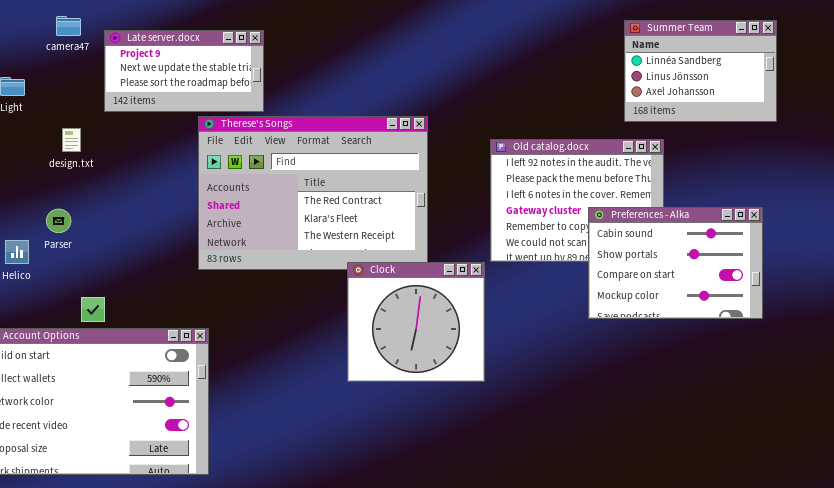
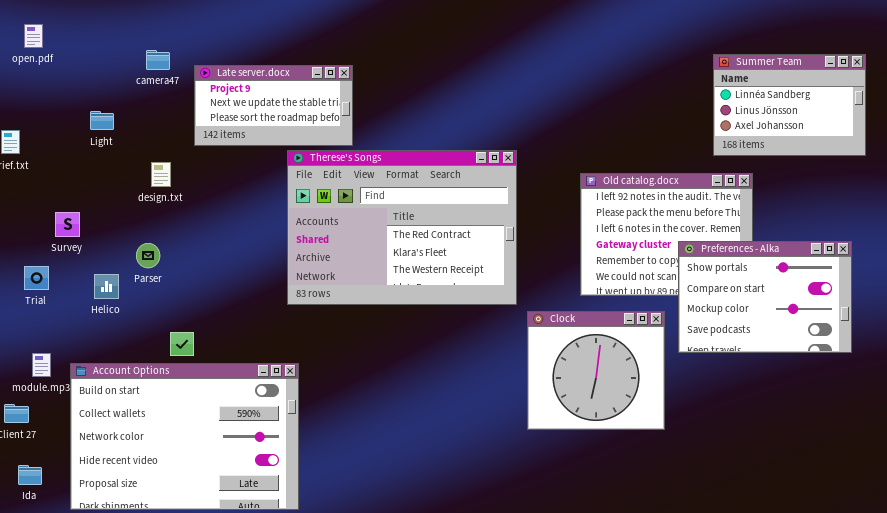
Preferences - Alka: [588,207,763,319] -> [678,241,852,353], scrolled down 1 row
Clock: [347,262,485,382] -> [527,311,665,430], moved

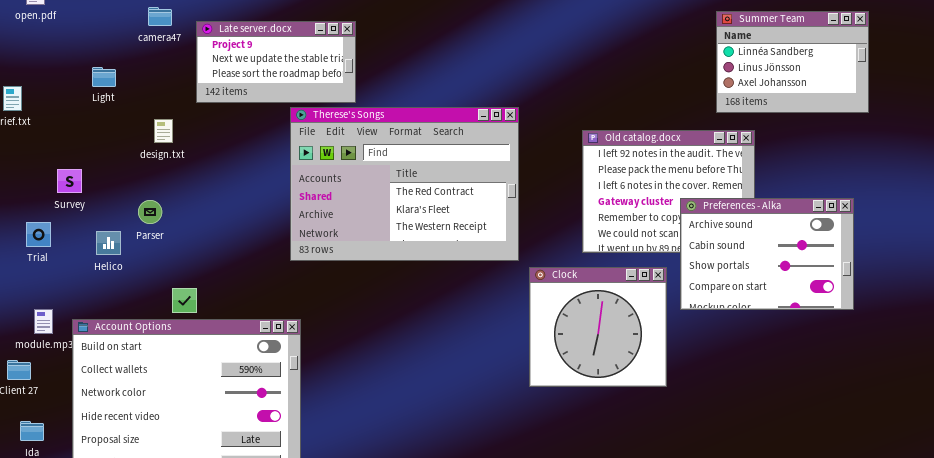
Preferences - Alka: [678,241,852,353] -> [680,198,854,310], scrolled up 2 rows

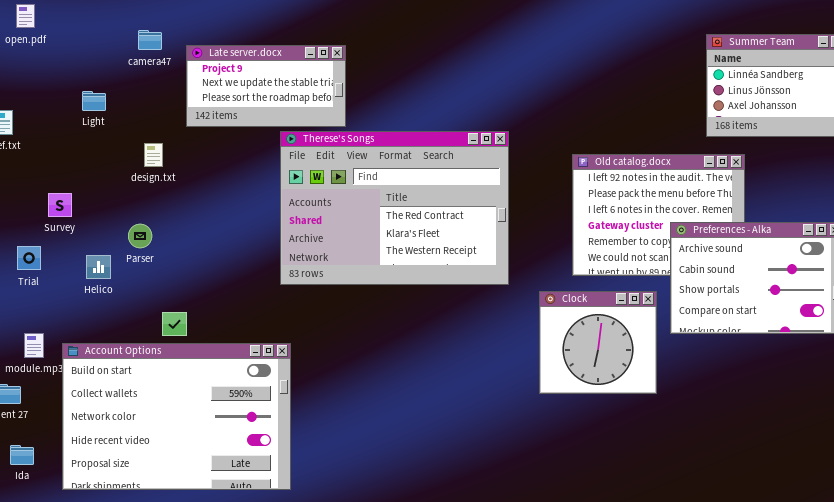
Clock: [529,267,667,387] -> [539,291,657,394], resized

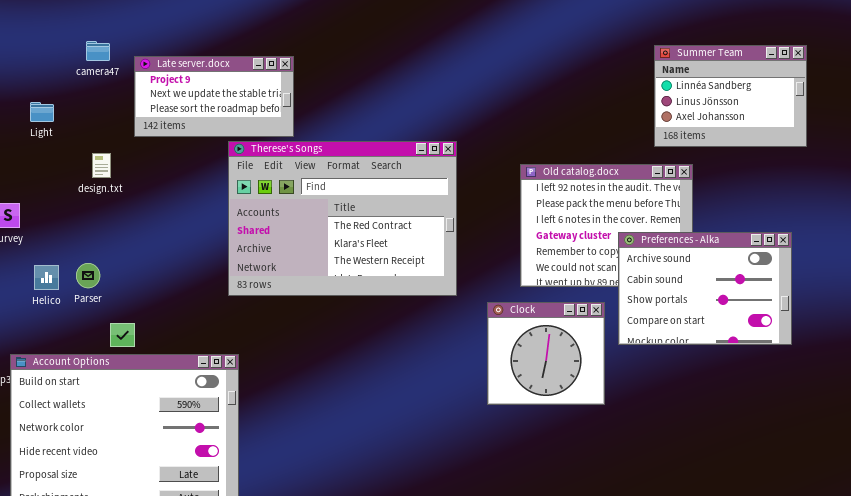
Parser: [128,224,152,248] -> [76,263,100,288], moved

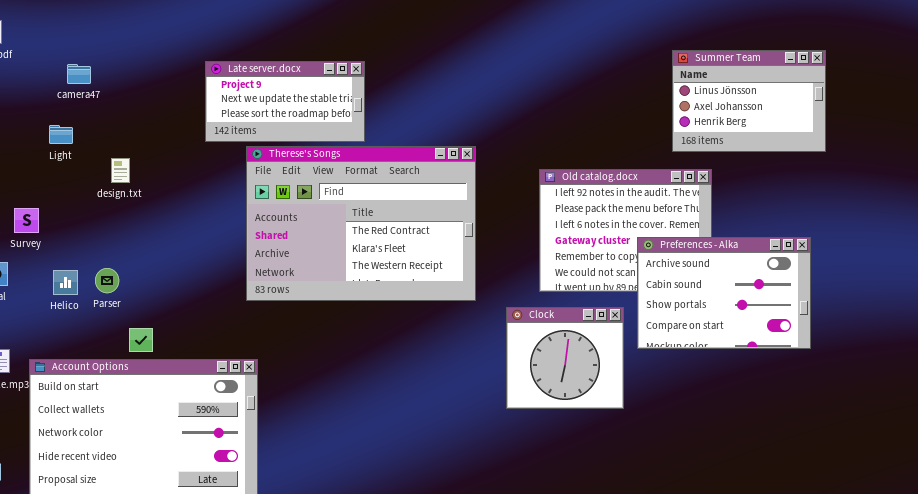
camera47: [86,41,110,61] -> [67,64,91,84], moved
Summer Team: [654,45,807,147] -> [672,50,826,152], scrolled down 1 row
Late server.docx: [134,56,294,137] -> [205,61,365,142], moved
Light: [30,102,54,122] -> [49,125,73,144], moved

